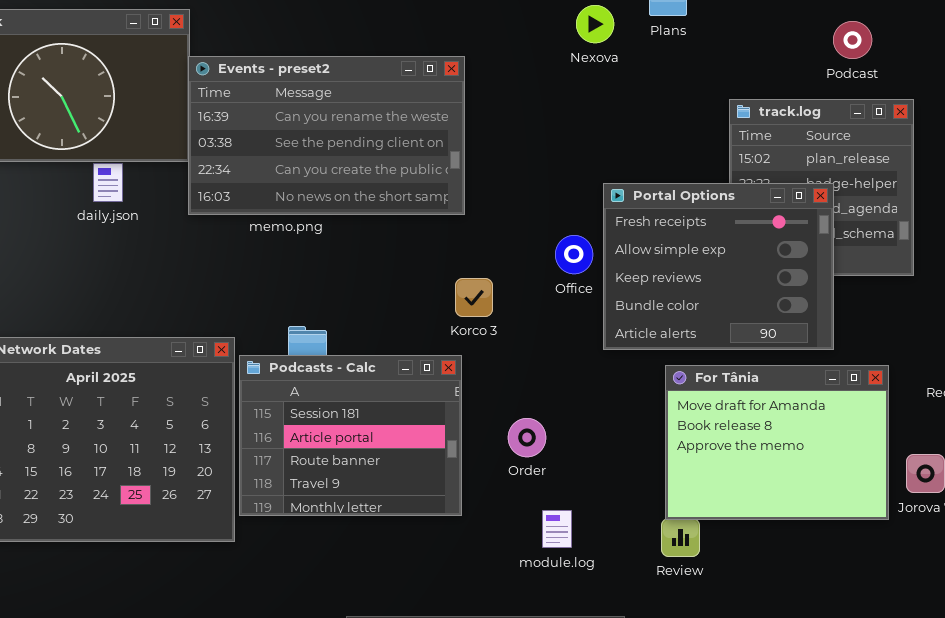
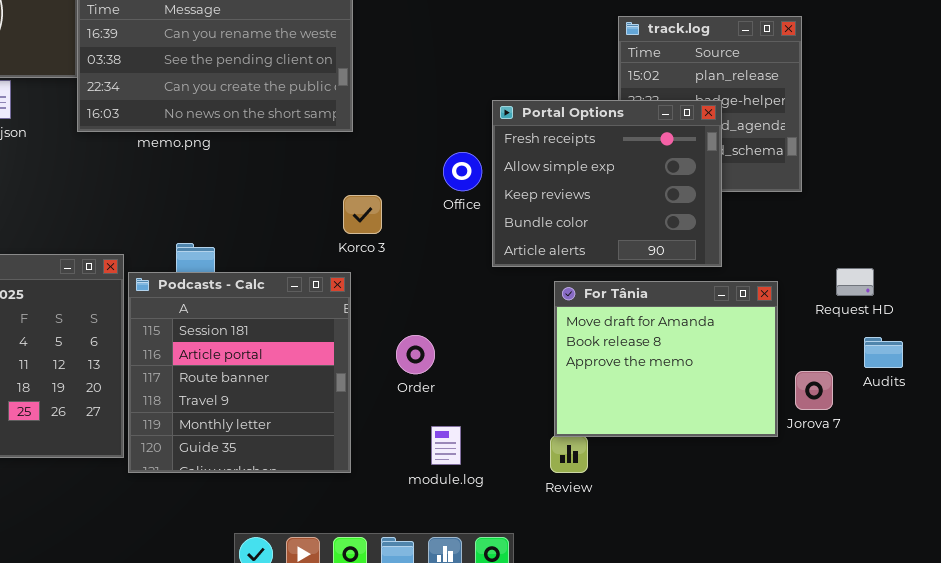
Podcasts - Calc: [239,355,462,516] -> [128,272,351,473], resized

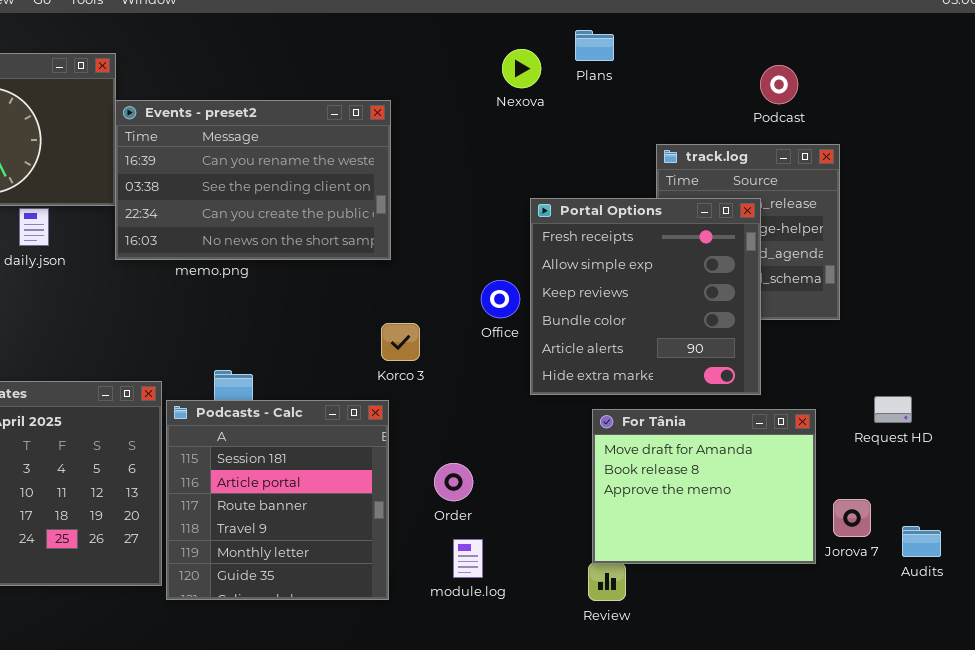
Portal Options: [492,100,722,267] -> [530,198,761,395], resized
Audits: [864,337,903,368] -> [902,526,941,557], moved
module.log: [431,426,461,465] -> [453,539,483,578], moved

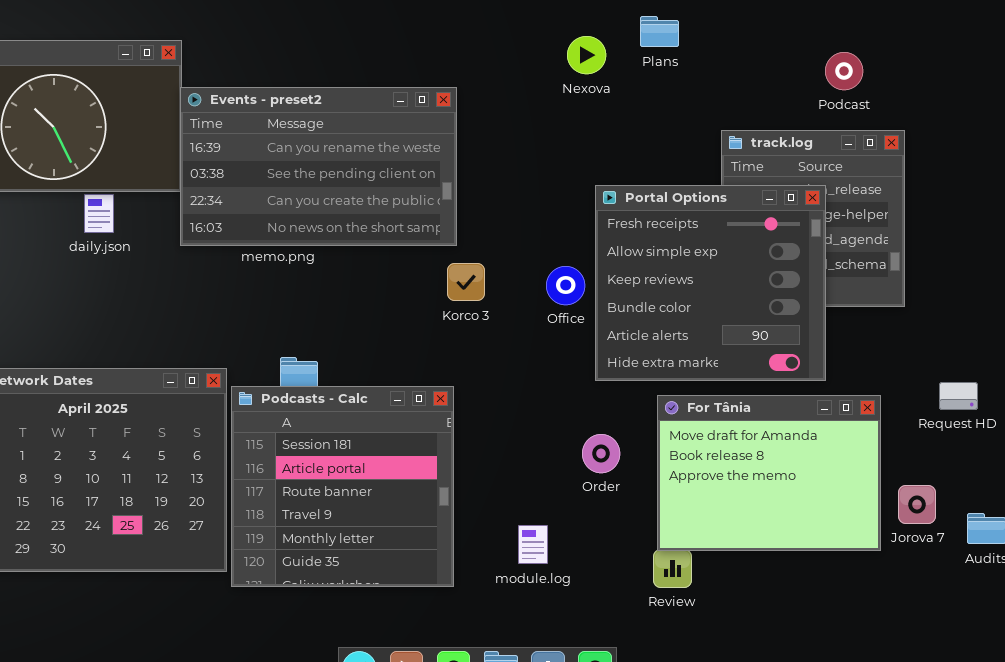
Korco 3: [381,323,420,361] -> [447,263,485,301], moved
Order: [434,463,473,501] -> [582,434,620,473], moved

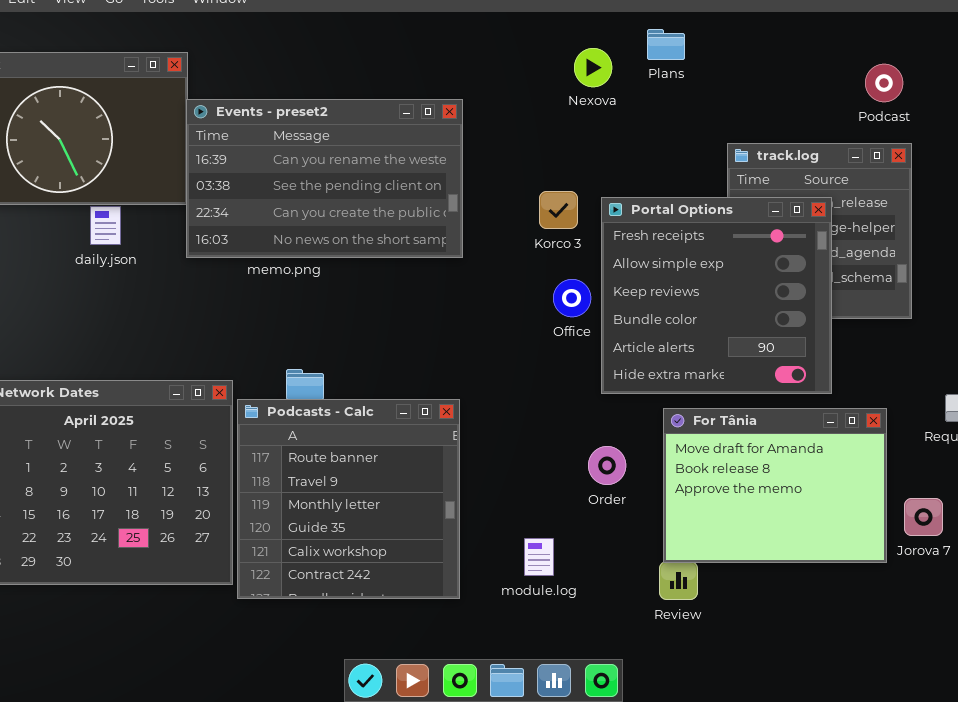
Podcast: [825,52,863,90] -> [865,64,903,102], moved
Korco 3: [447,263,485,301] -> [539,191,578,229], moved
Podcasts - Calc: [231,386,454,587] -> [237,399,460,599], scrolled down 2 rows

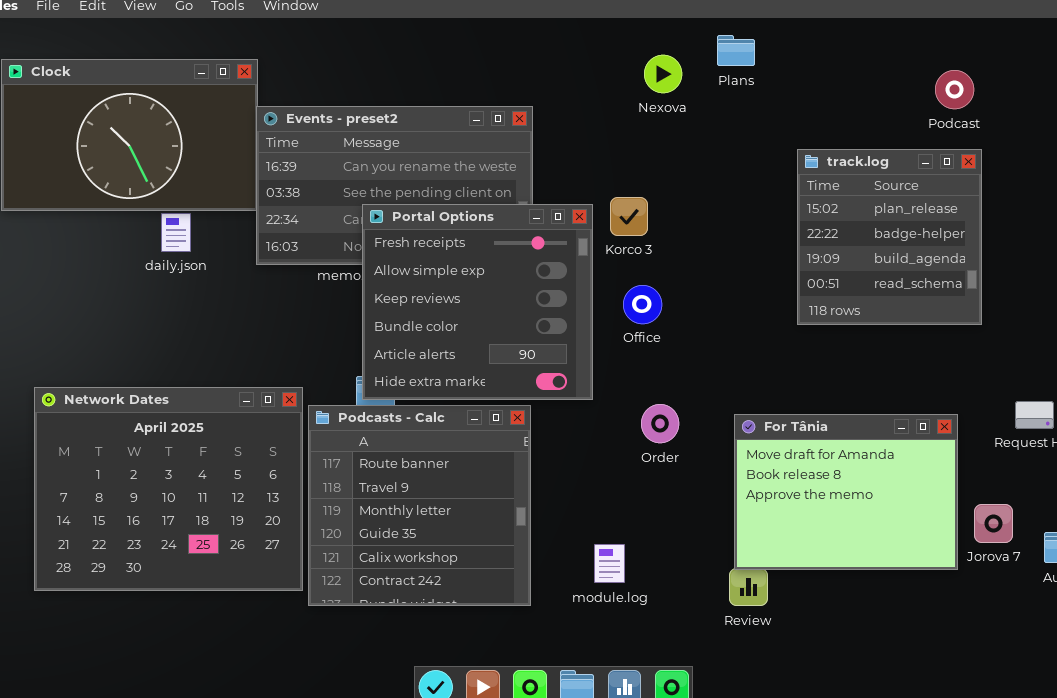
Portal Options: [601,197,832,394] -> [362,204,593,400], moved
Order: [588,446,626,485] -> [641,404,679,443], moved

